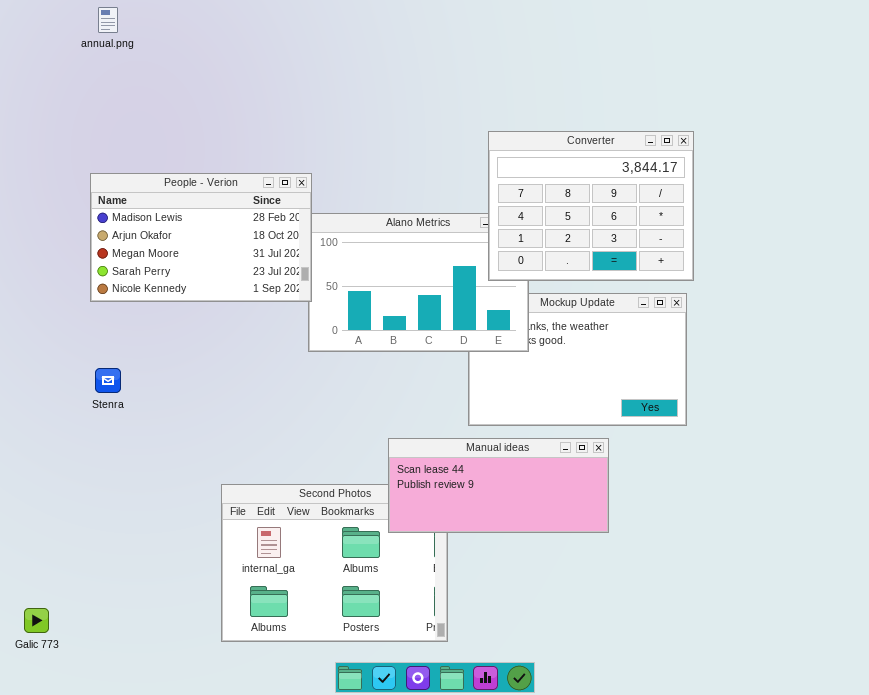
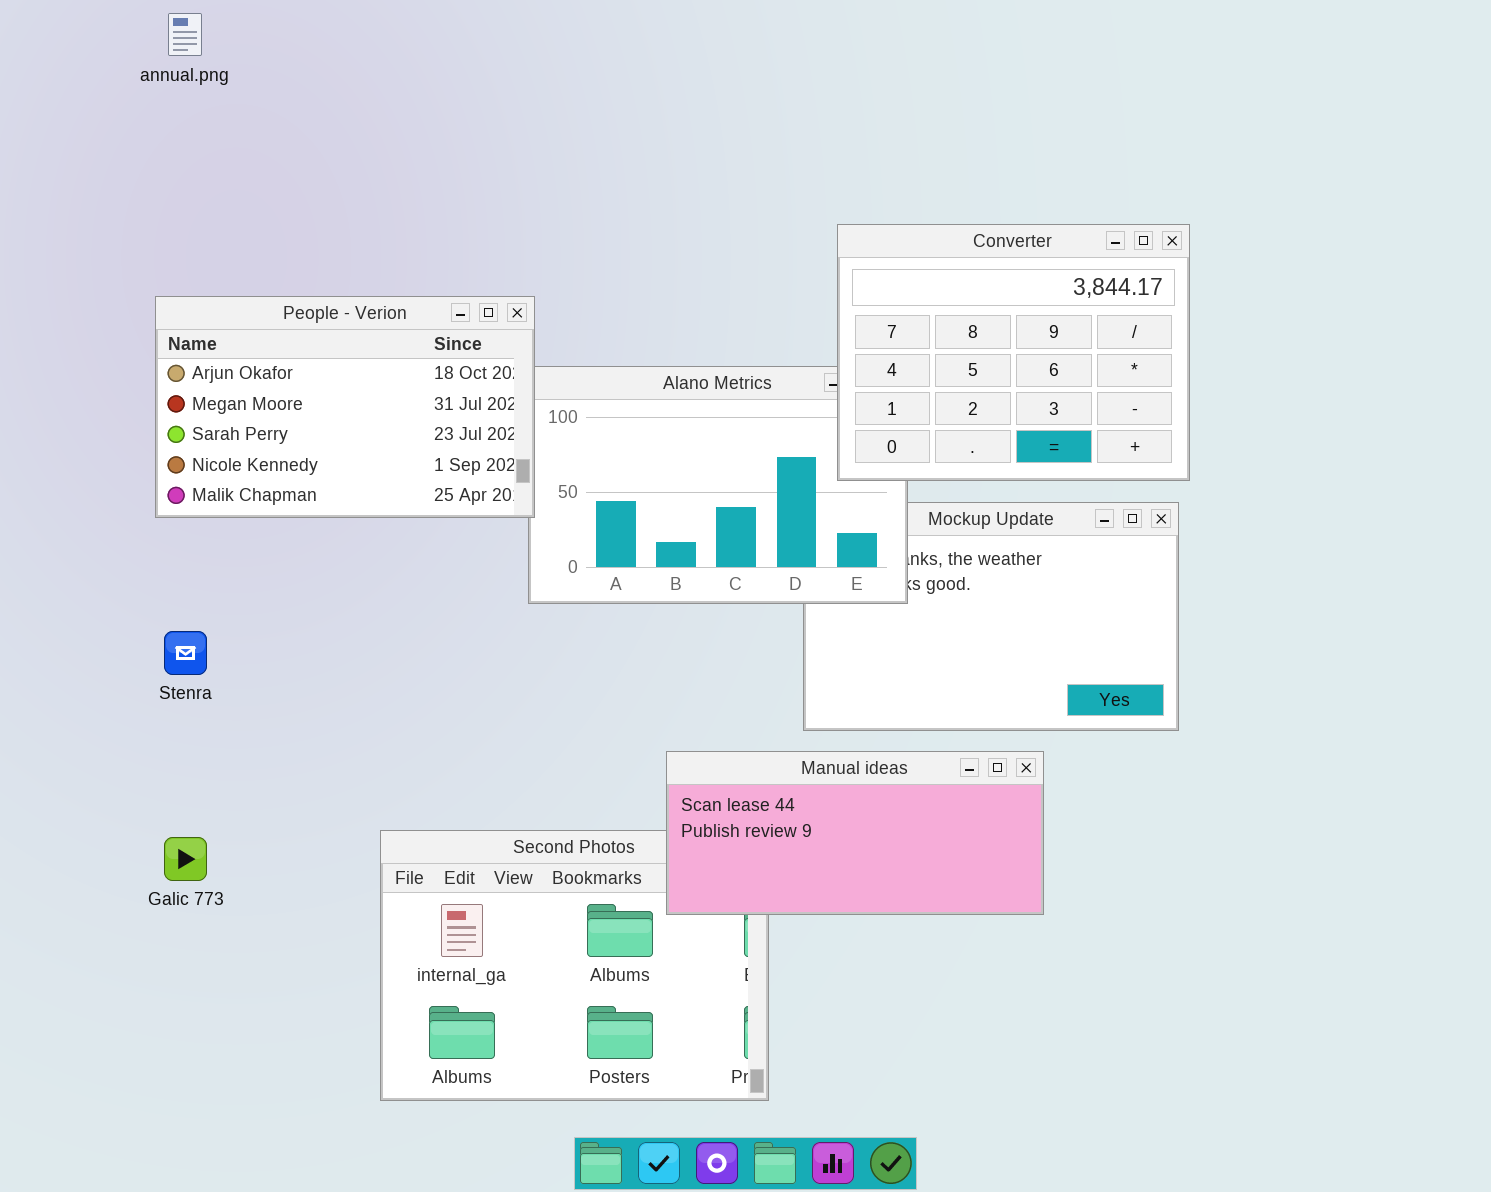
People - Verion: [90,173,312,302] -> [155,296,535,518], scrolled down 1 row
Galic 773: [24,608,49,633] -> [164,837,207,881], moved

